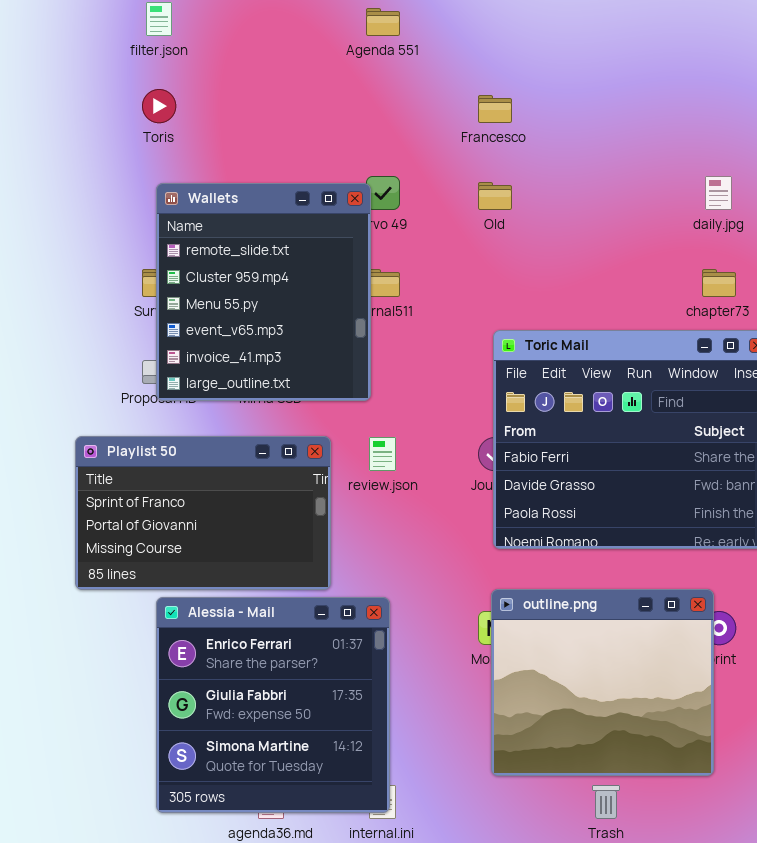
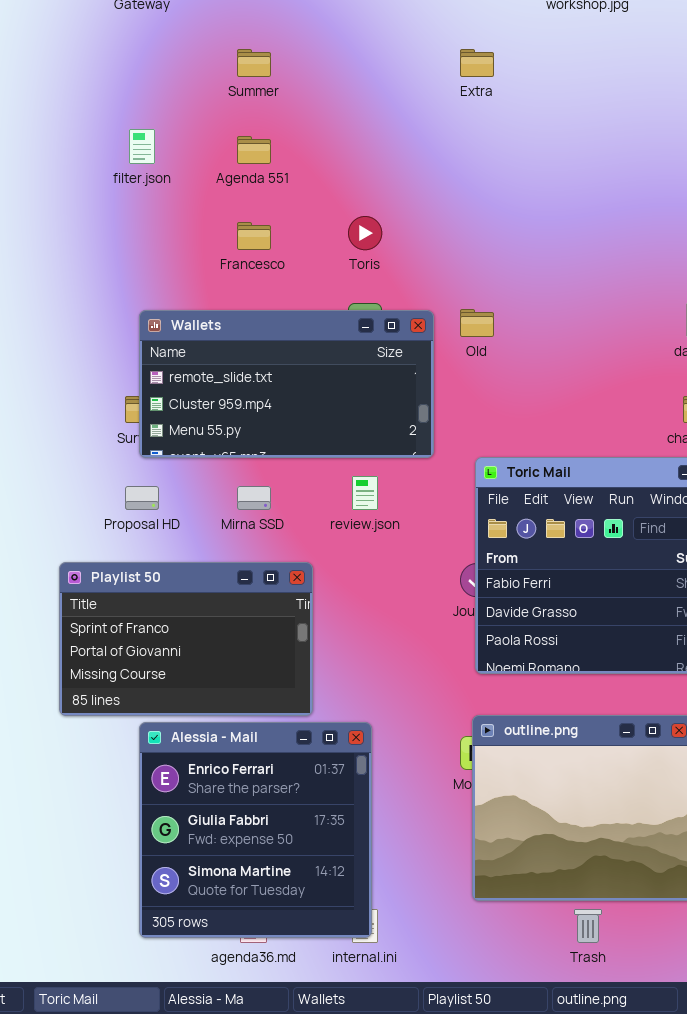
Agenda 551: [366,8,400,36] -> [237,136,271,164], moved
Toris: [142,89,176,123] -> [348,216,382,250], moved
Francesco: [478,95,512,123] -> [237,222,271,250], moved
Wallets: [156,183,371,401] -> [139,310,434,458], resized
review.json: [369,437,396,471] -> [352,476,378,510], moved

